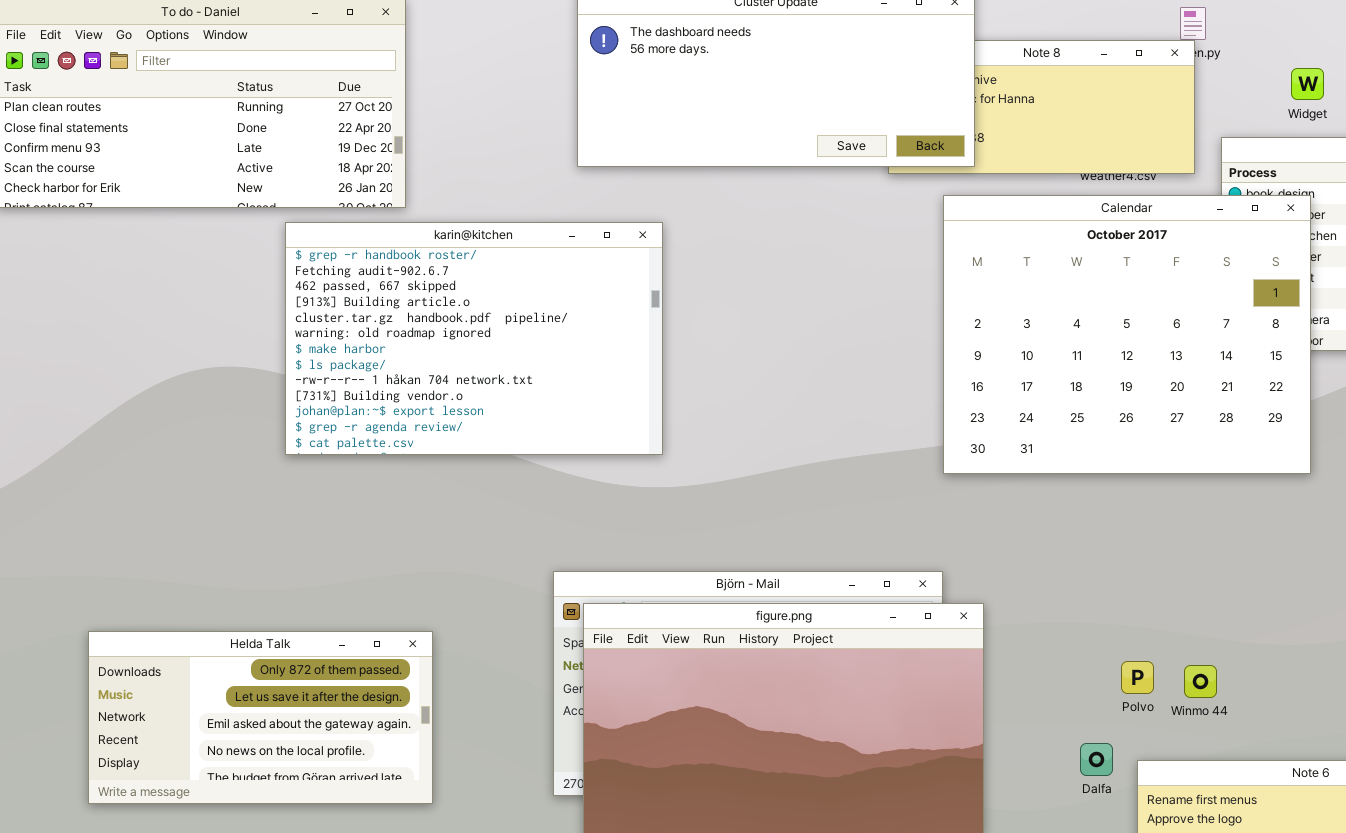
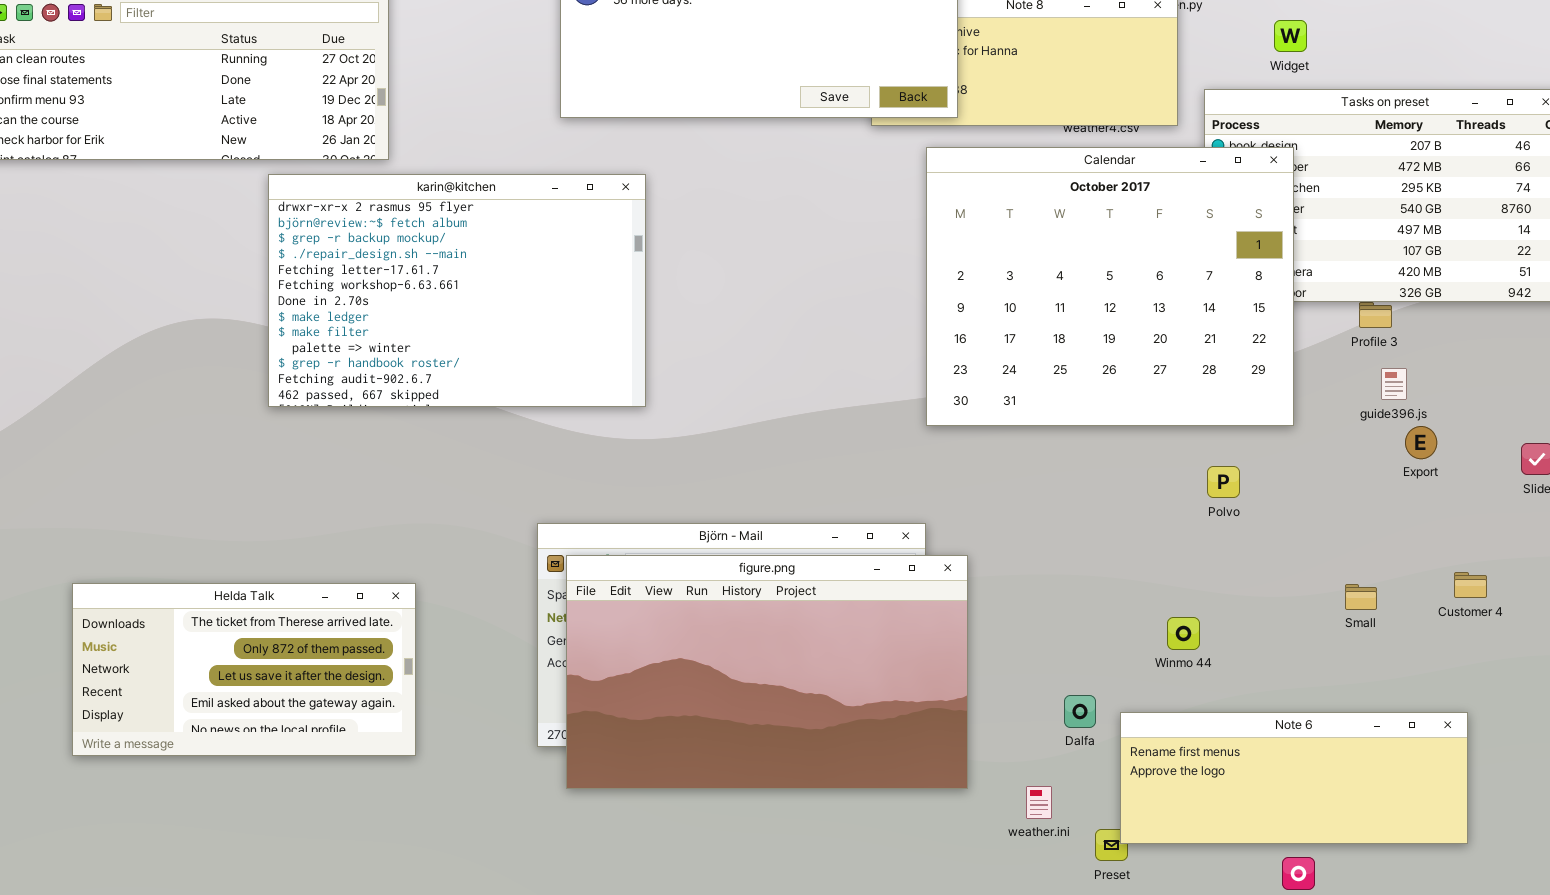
karin@kitchen: [285,222,663,455] -> [268,174,646,407], scrolled up 10 rows
Helda Talk: [88,631,433,804] -> [72,583,416,756], scrolled up 1 row
Polvo: [1121,661,1154,694] -> [1207,466,1240,498], moved

